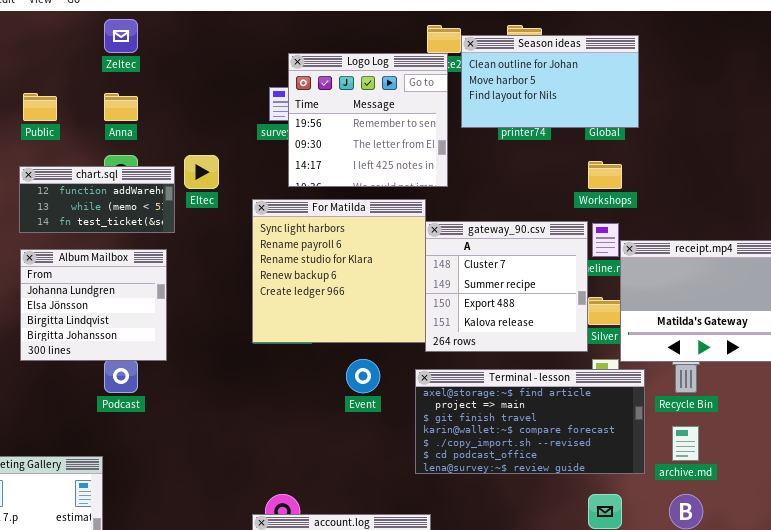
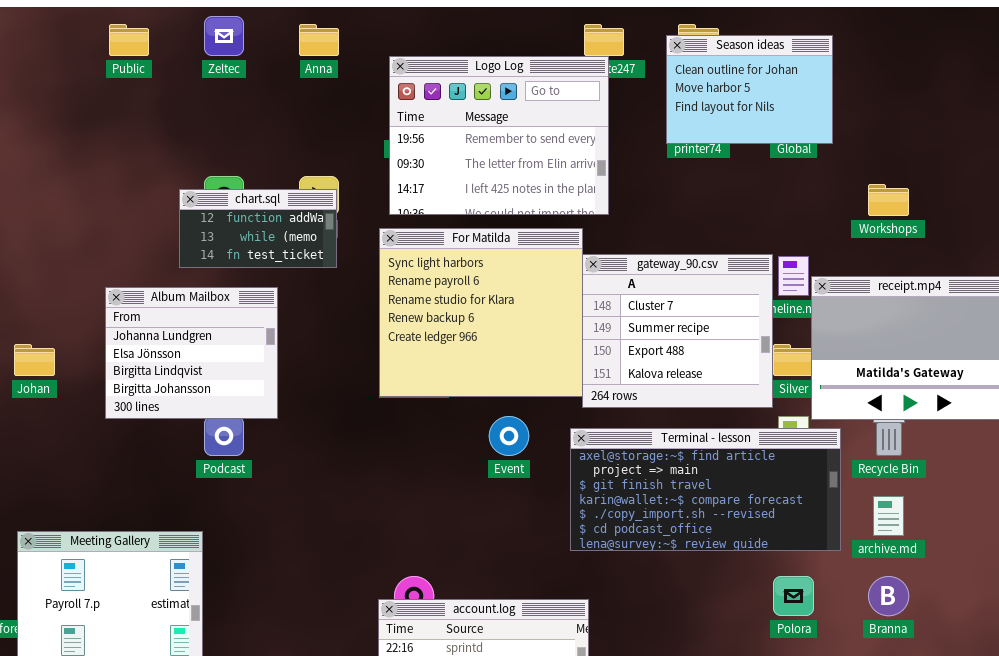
Season ideas: [461,35,639,128] -> [666,35,833,144], resized
Logo Log: [288,53,448,187] -> [389,56,609,215], resized
Public: [23,93,57,121] -> [109,24,149,56], moved
Anna: [104,93,138,121] -> [299,24,339,56], moved
Workshops: [588,161,622,189] -> [868,184,909,216], moved
chart.sql: [19,166,175,233] -> [179,189,337,268], moved, resized

